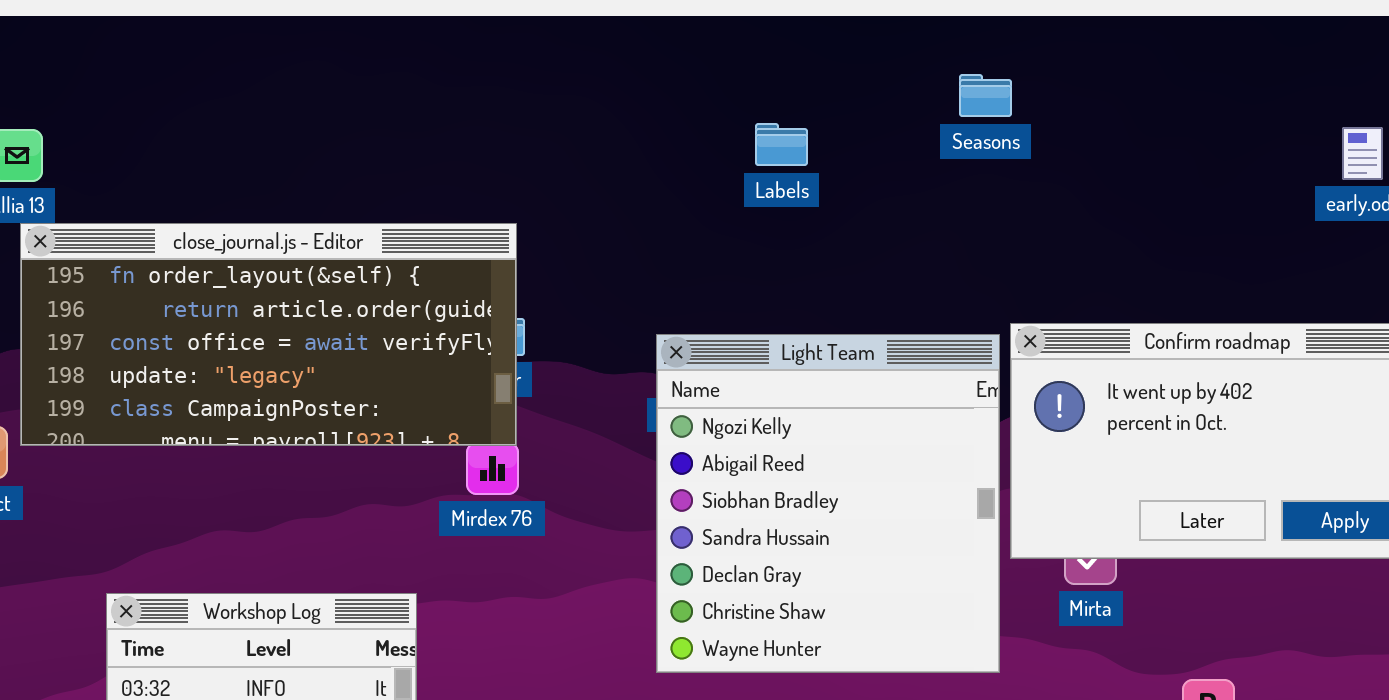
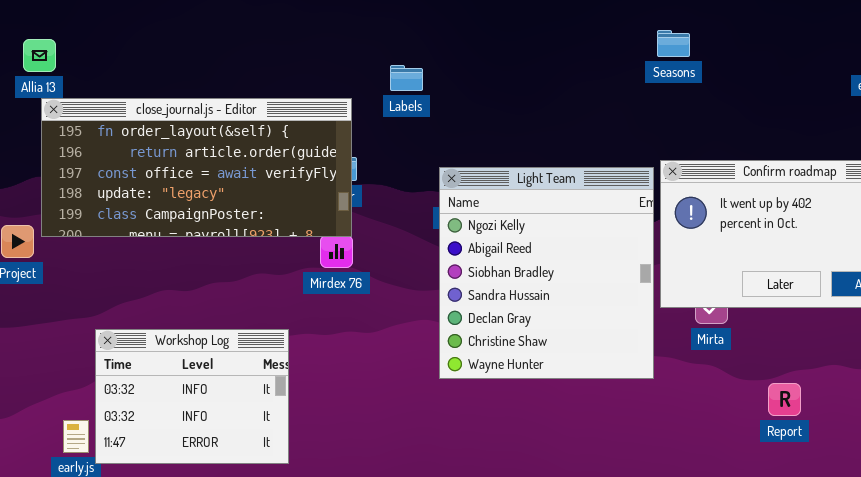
Seasons: [959,74,1012,117] -> [657,30,690,57], moved
Labels: [755,123,808,166] -> [390,65,423,91], moved

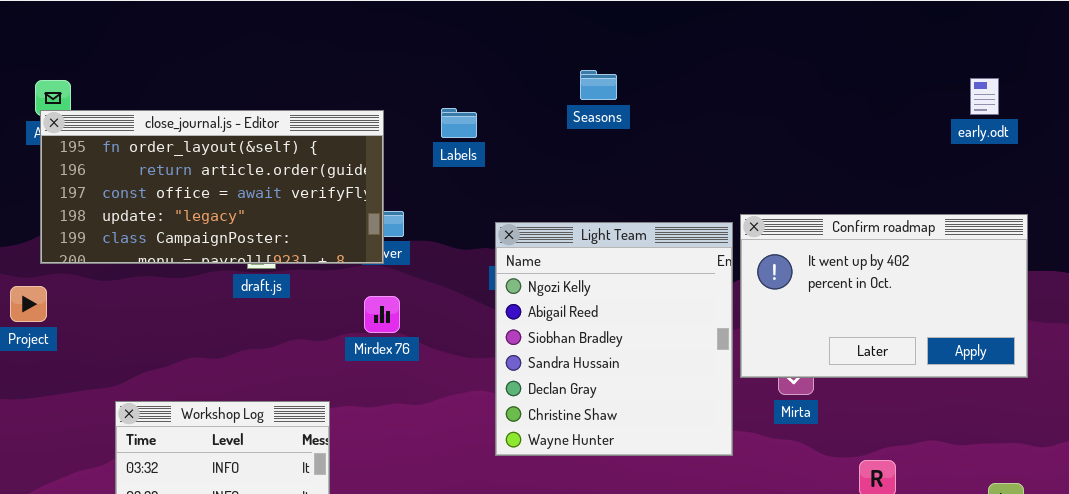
Seasons: [657,30,690,57] -> [580,70,617,100], moved
close_journal.js - Editor: [41,98,352,237] -> [40,110,384,264], moved

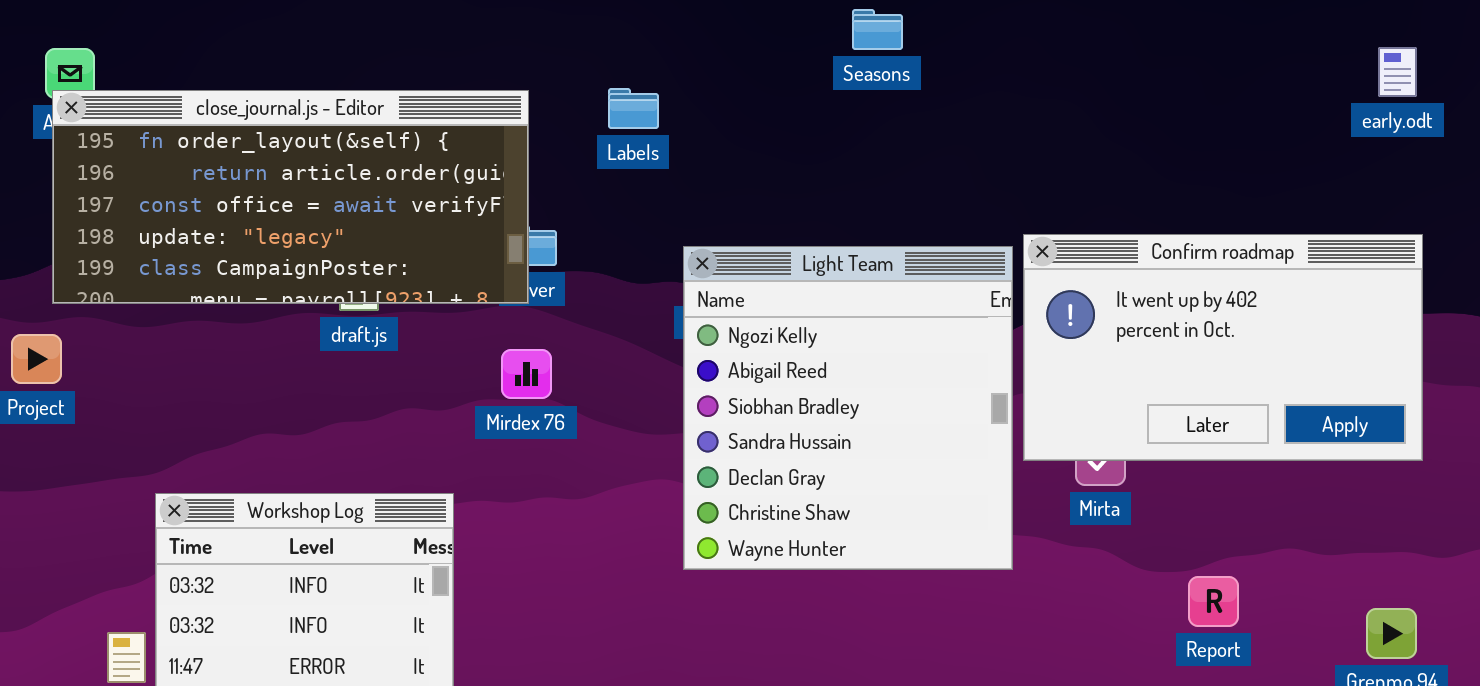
Seasons: [580,70,617,100] -> [852,9,903,50], moved
early.odt: [970,78,999,115] -> [1378,47,1417,97], moved

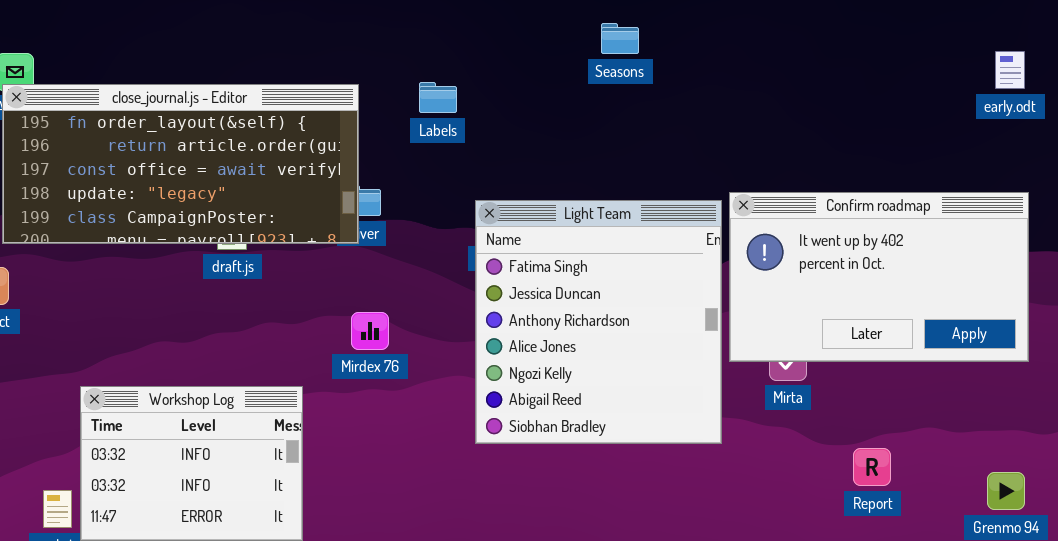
Light Team: [683,246,1013,570] -> [475,200,722,444], scrolled up 4 rows
Mirdex 76: [501,349,552,399] -> [351,312,389,350], moved

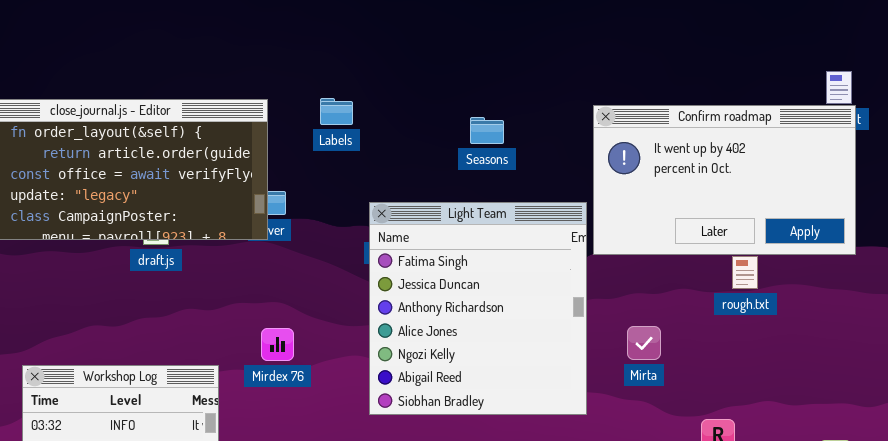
Seasons: [601,23,639,54] -> [470,117,504,144], moved
Confirm roadmap: [729,192,1029,362] -> [593,105,856,255], moved
Mirdex 76: [351,312,389,350] -> [261,328,294,361], moved

